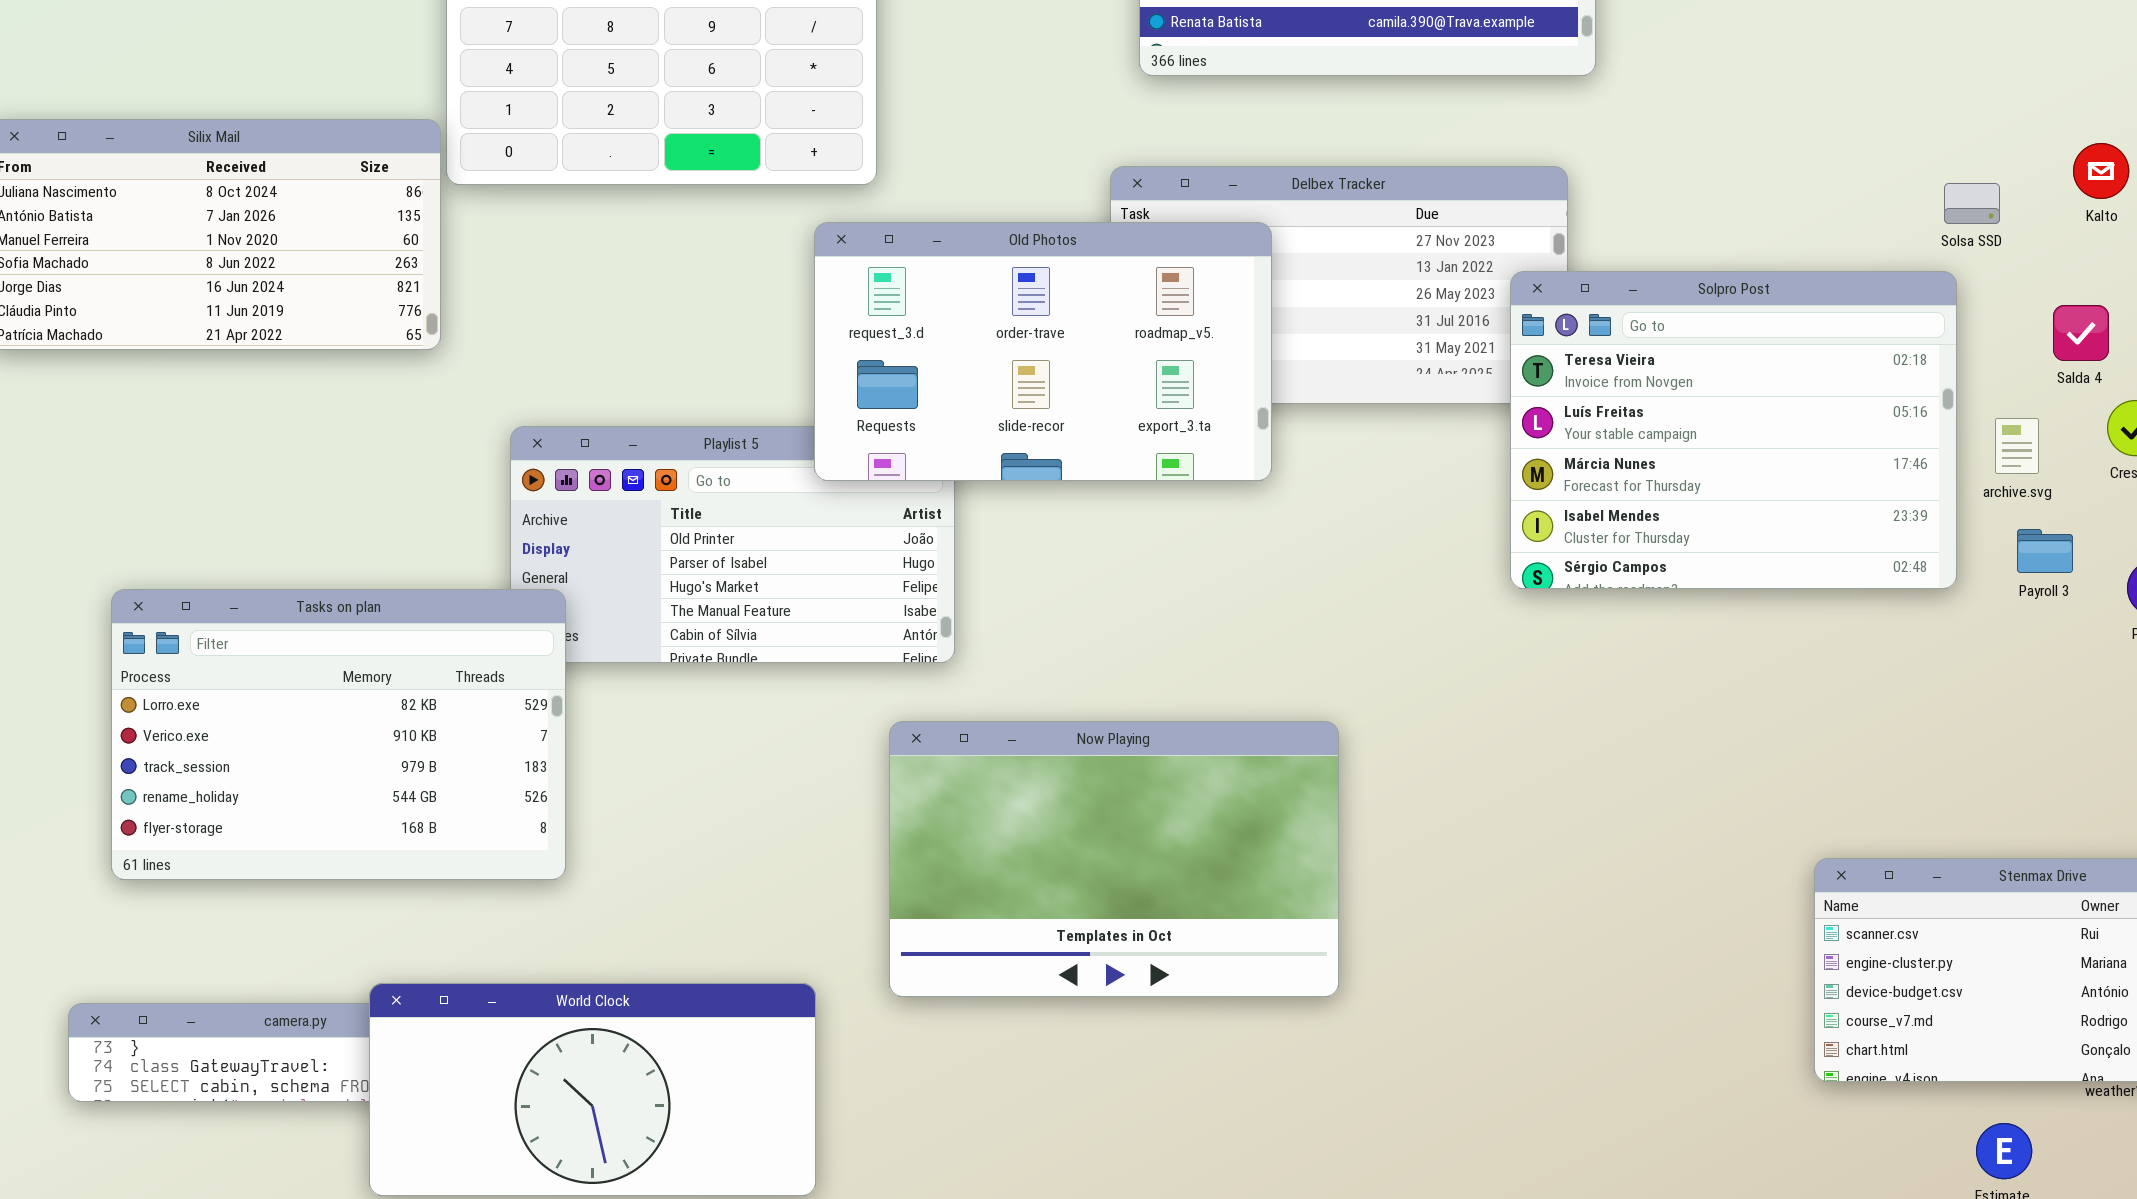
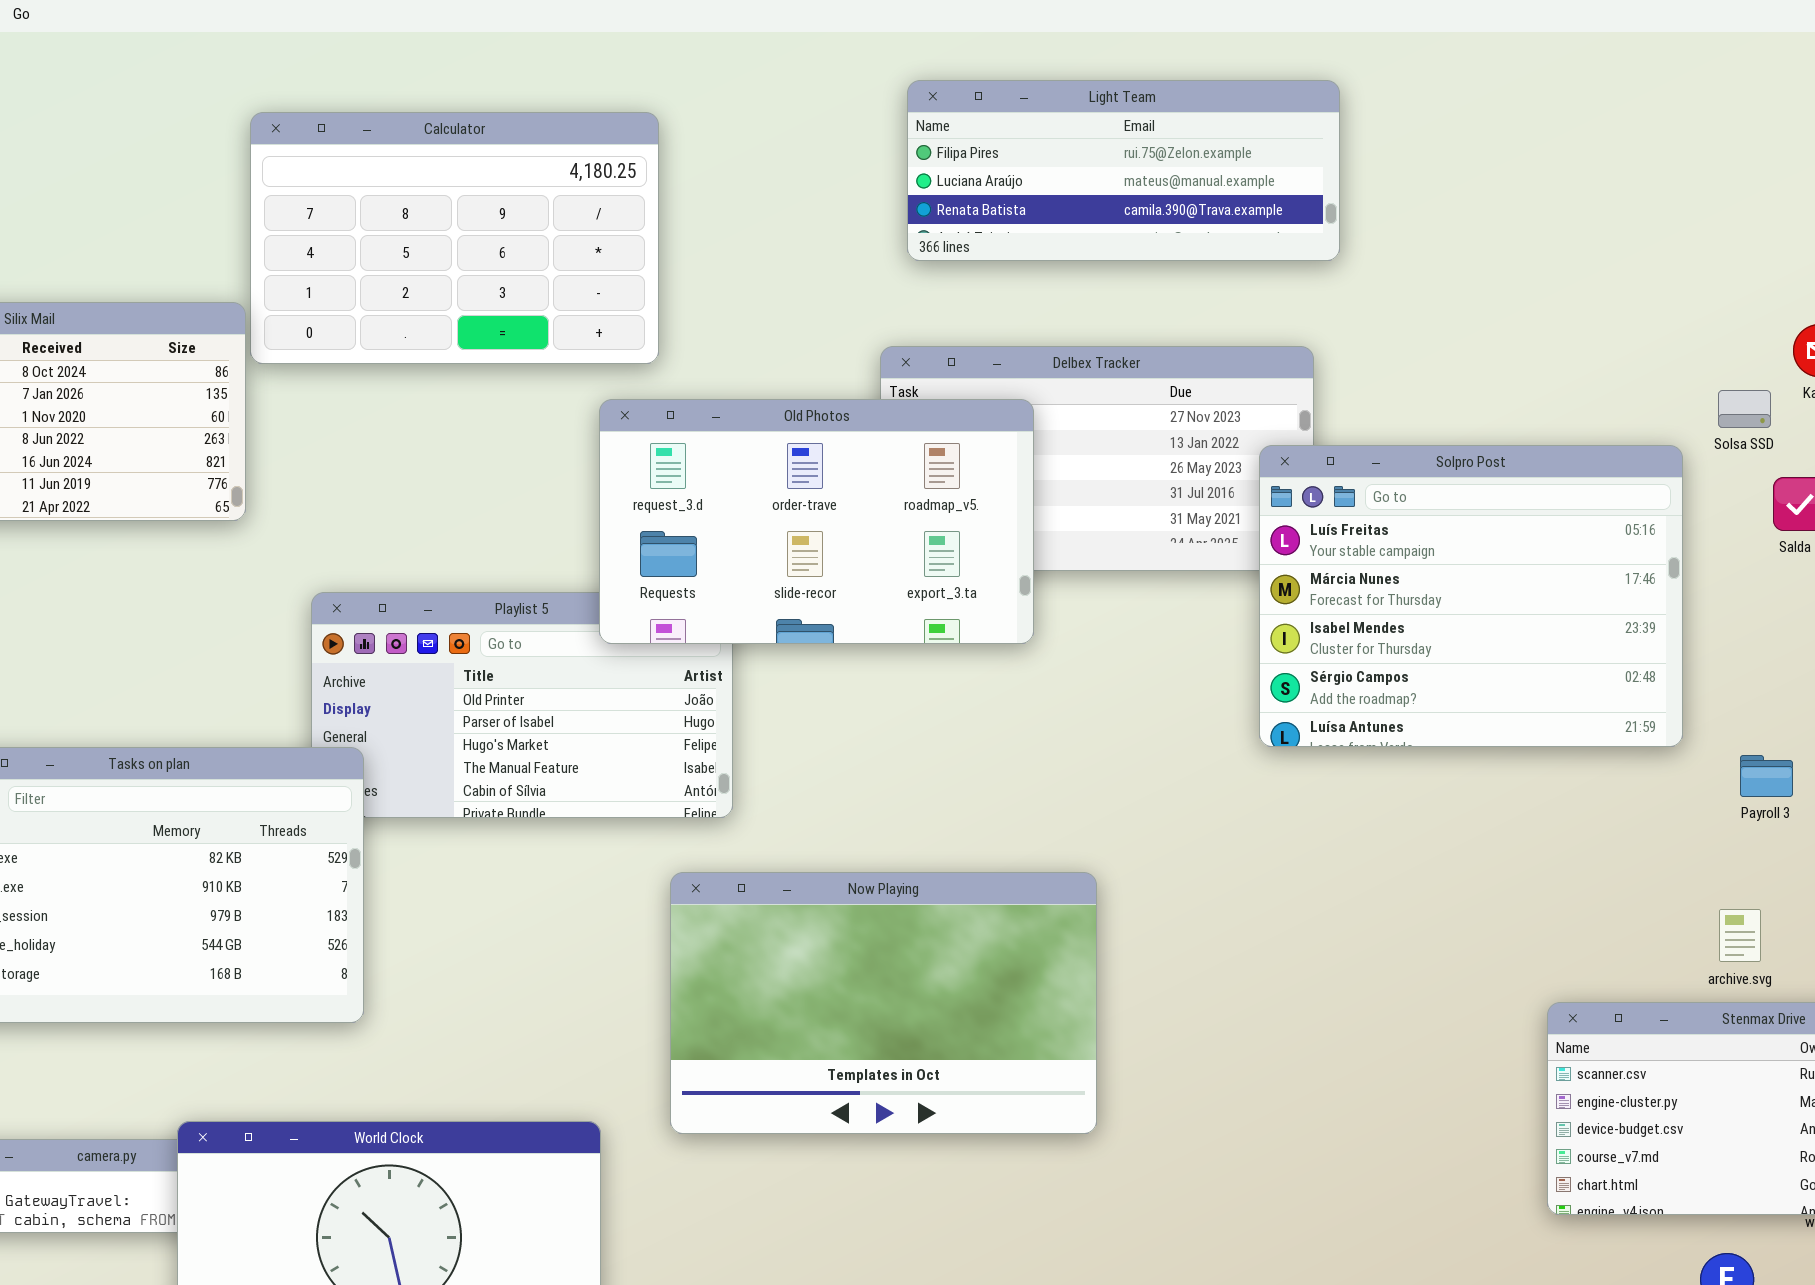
Solsa SSD: [1944,183,2000,224] -> [1718,390,1771,428], moved
Solpro Post: [1510,271,1957,589] -> [1259,445,1683,747], scrolled down 1 row
archive.svg: [1995,418,2039,474] -> [1719,909,1761,962], moved
Payroll 3: [2017,529,2073,573] -> [1740,755,1793,797], moved

